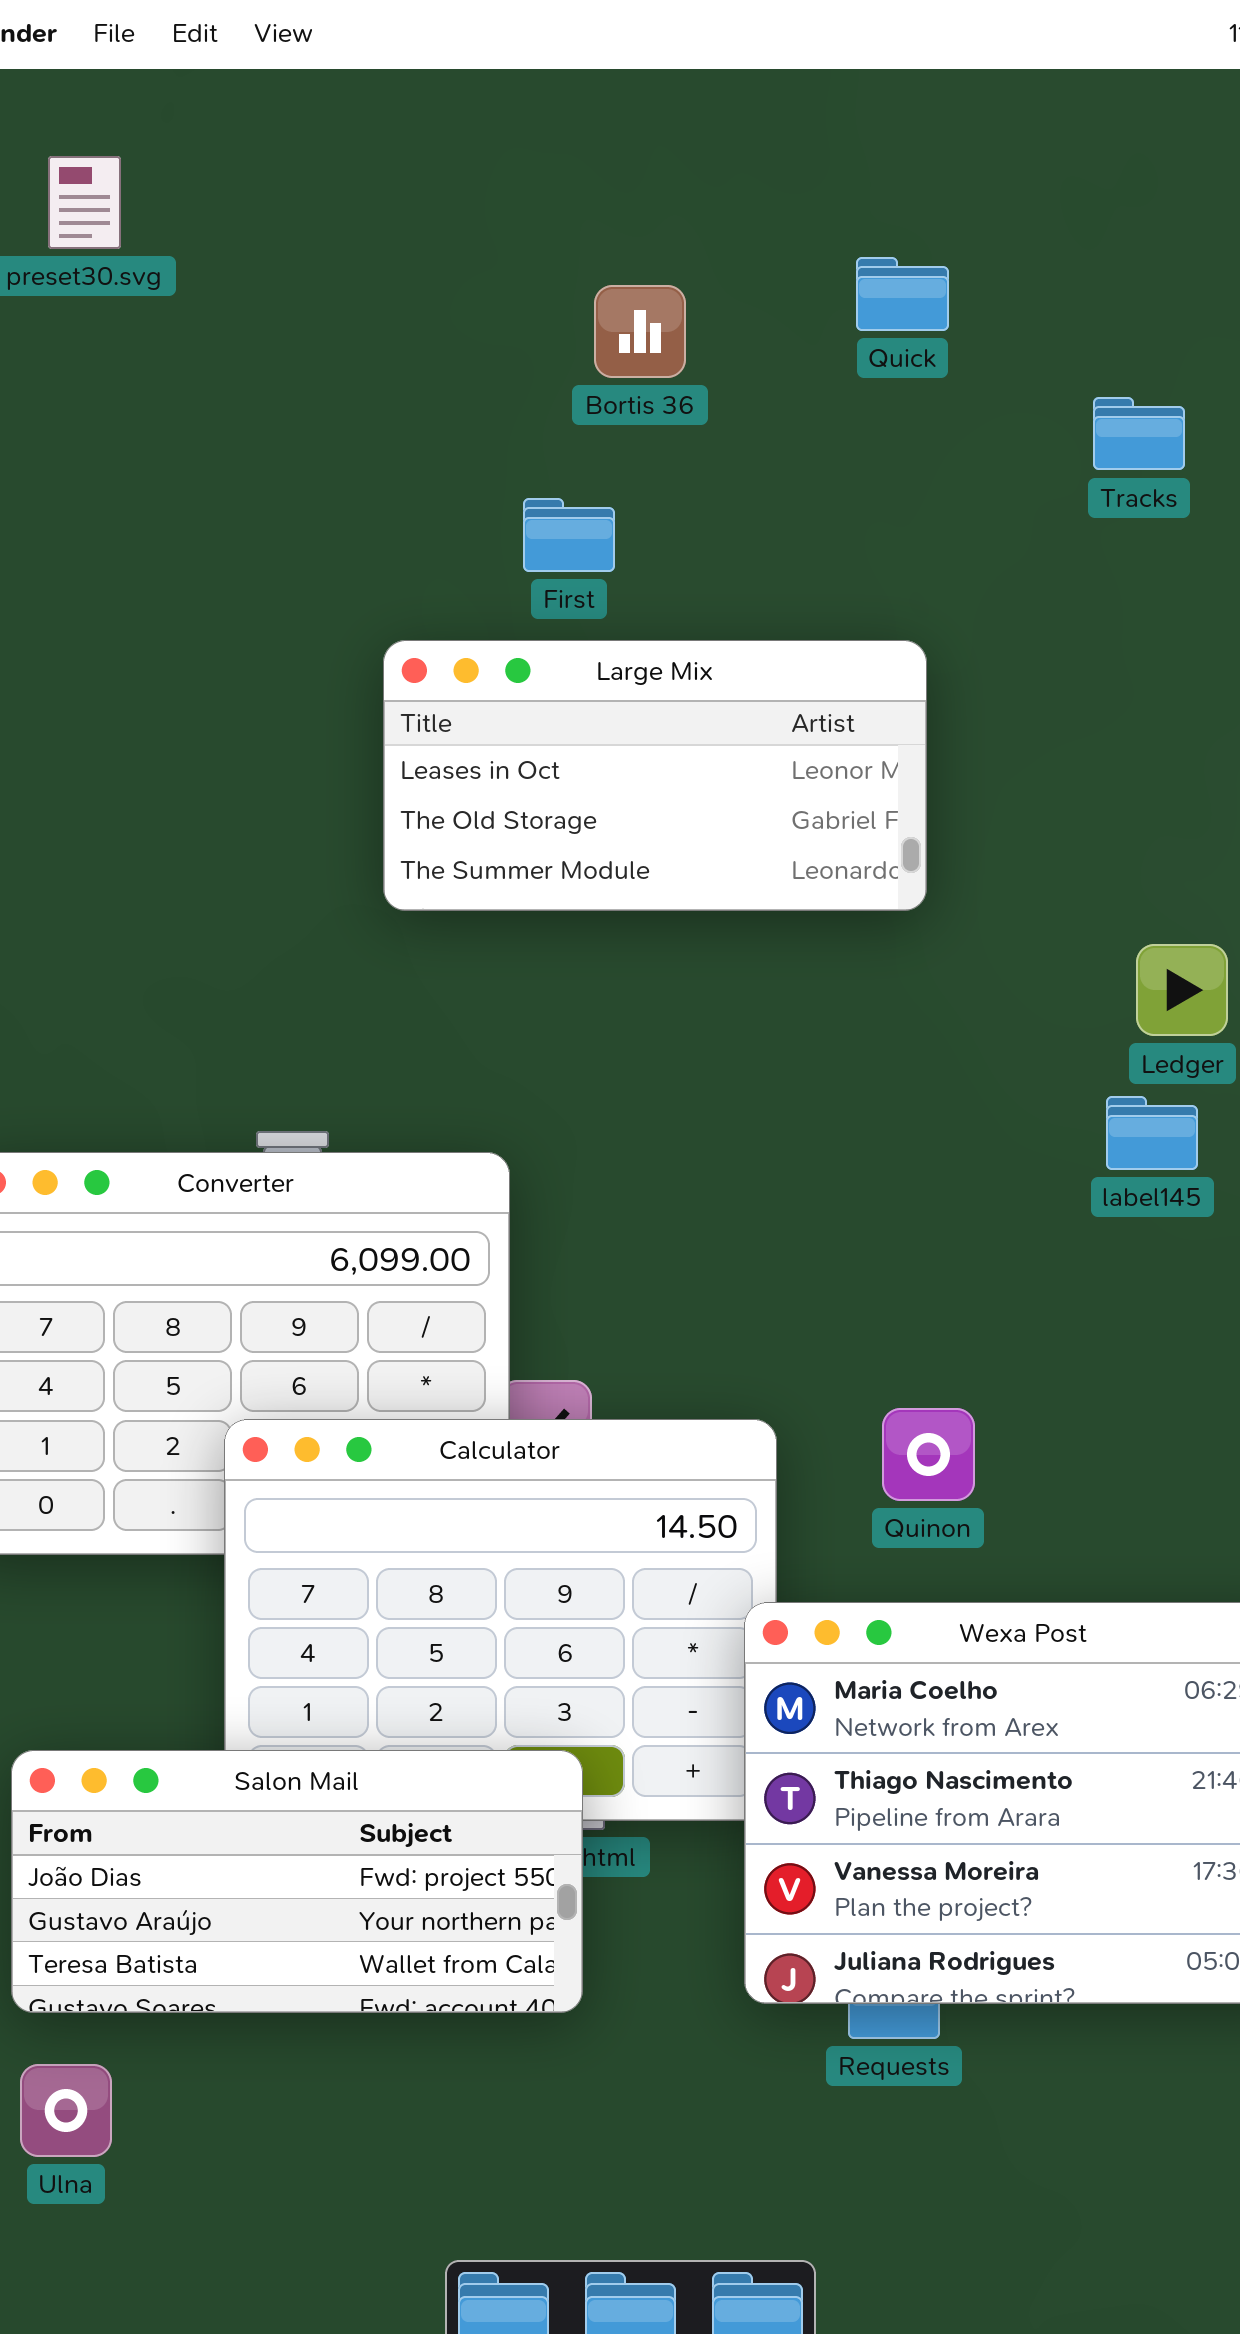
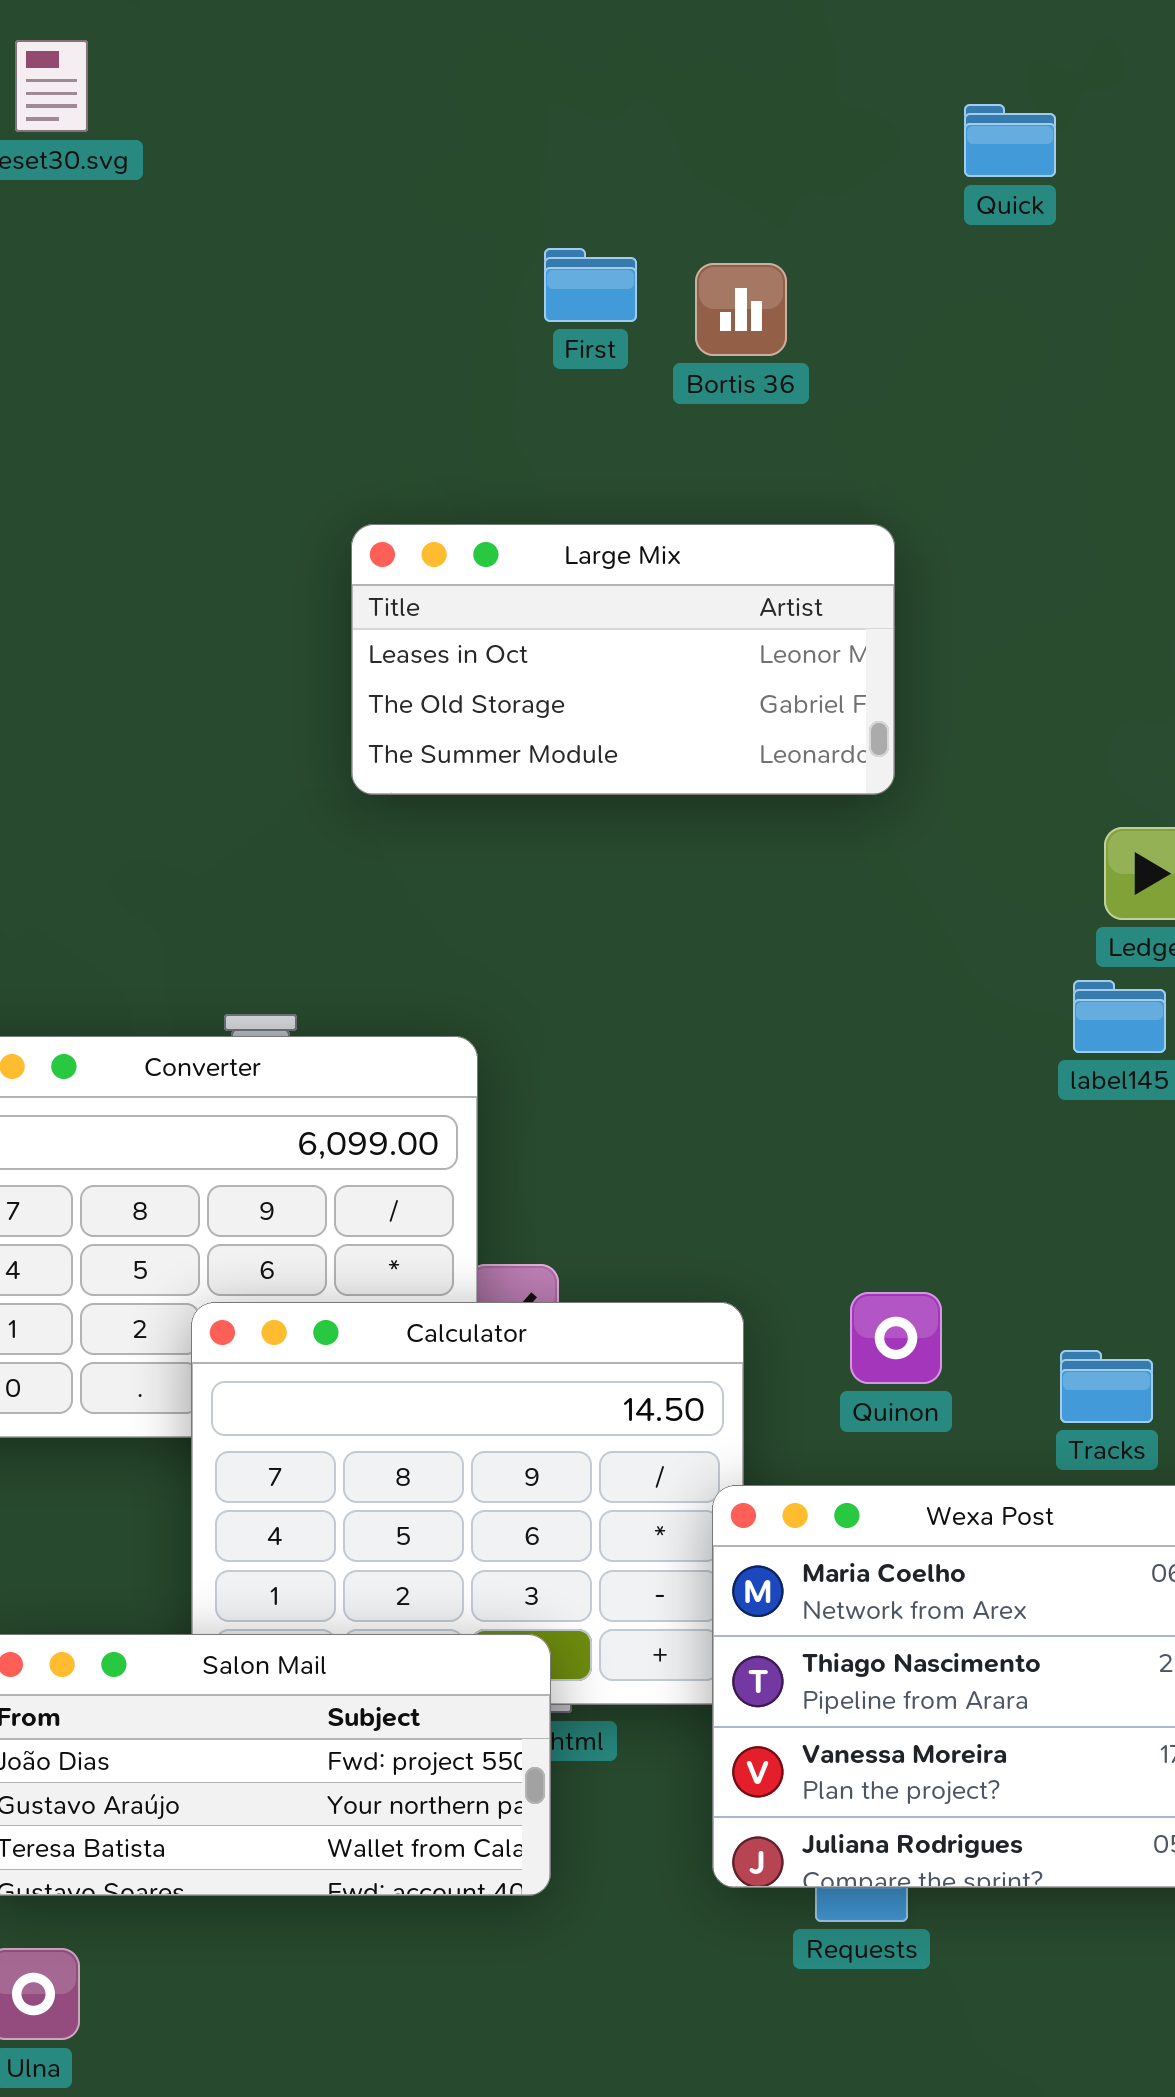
Quick: [856,257,949,331] -> [964,104,1056,177], moved
Bortis 36: [594,285,686,378] -> [695,263,787,356], moved
Tracks: [1093,397,1185,470] -> [1060,1350,1153,1423], moved
First: [523,498,615,572] -> [544,248,637,322], moved

